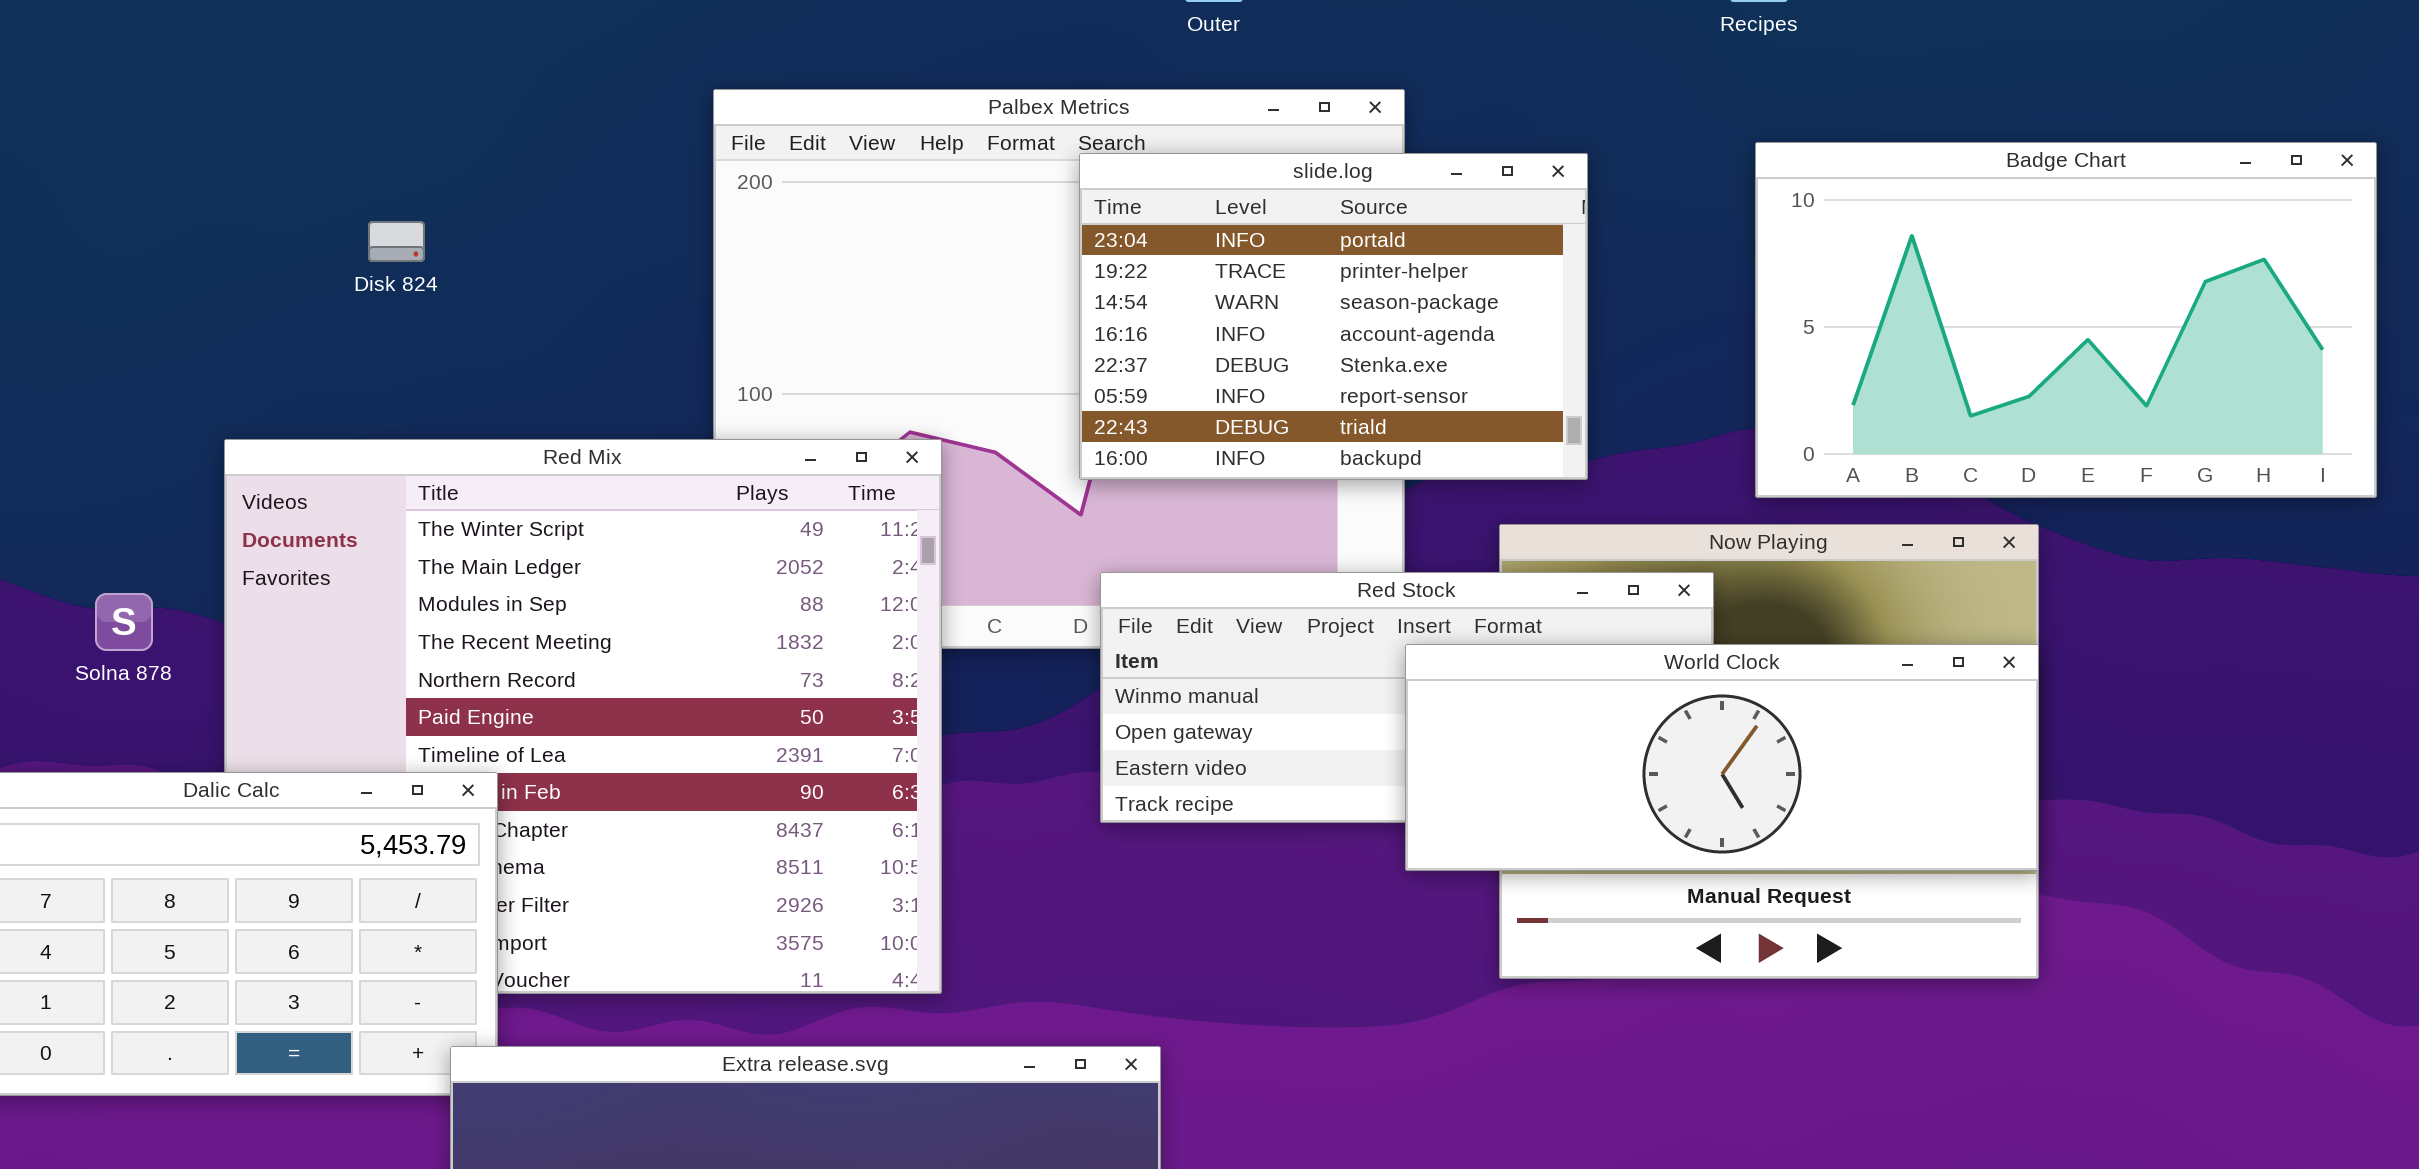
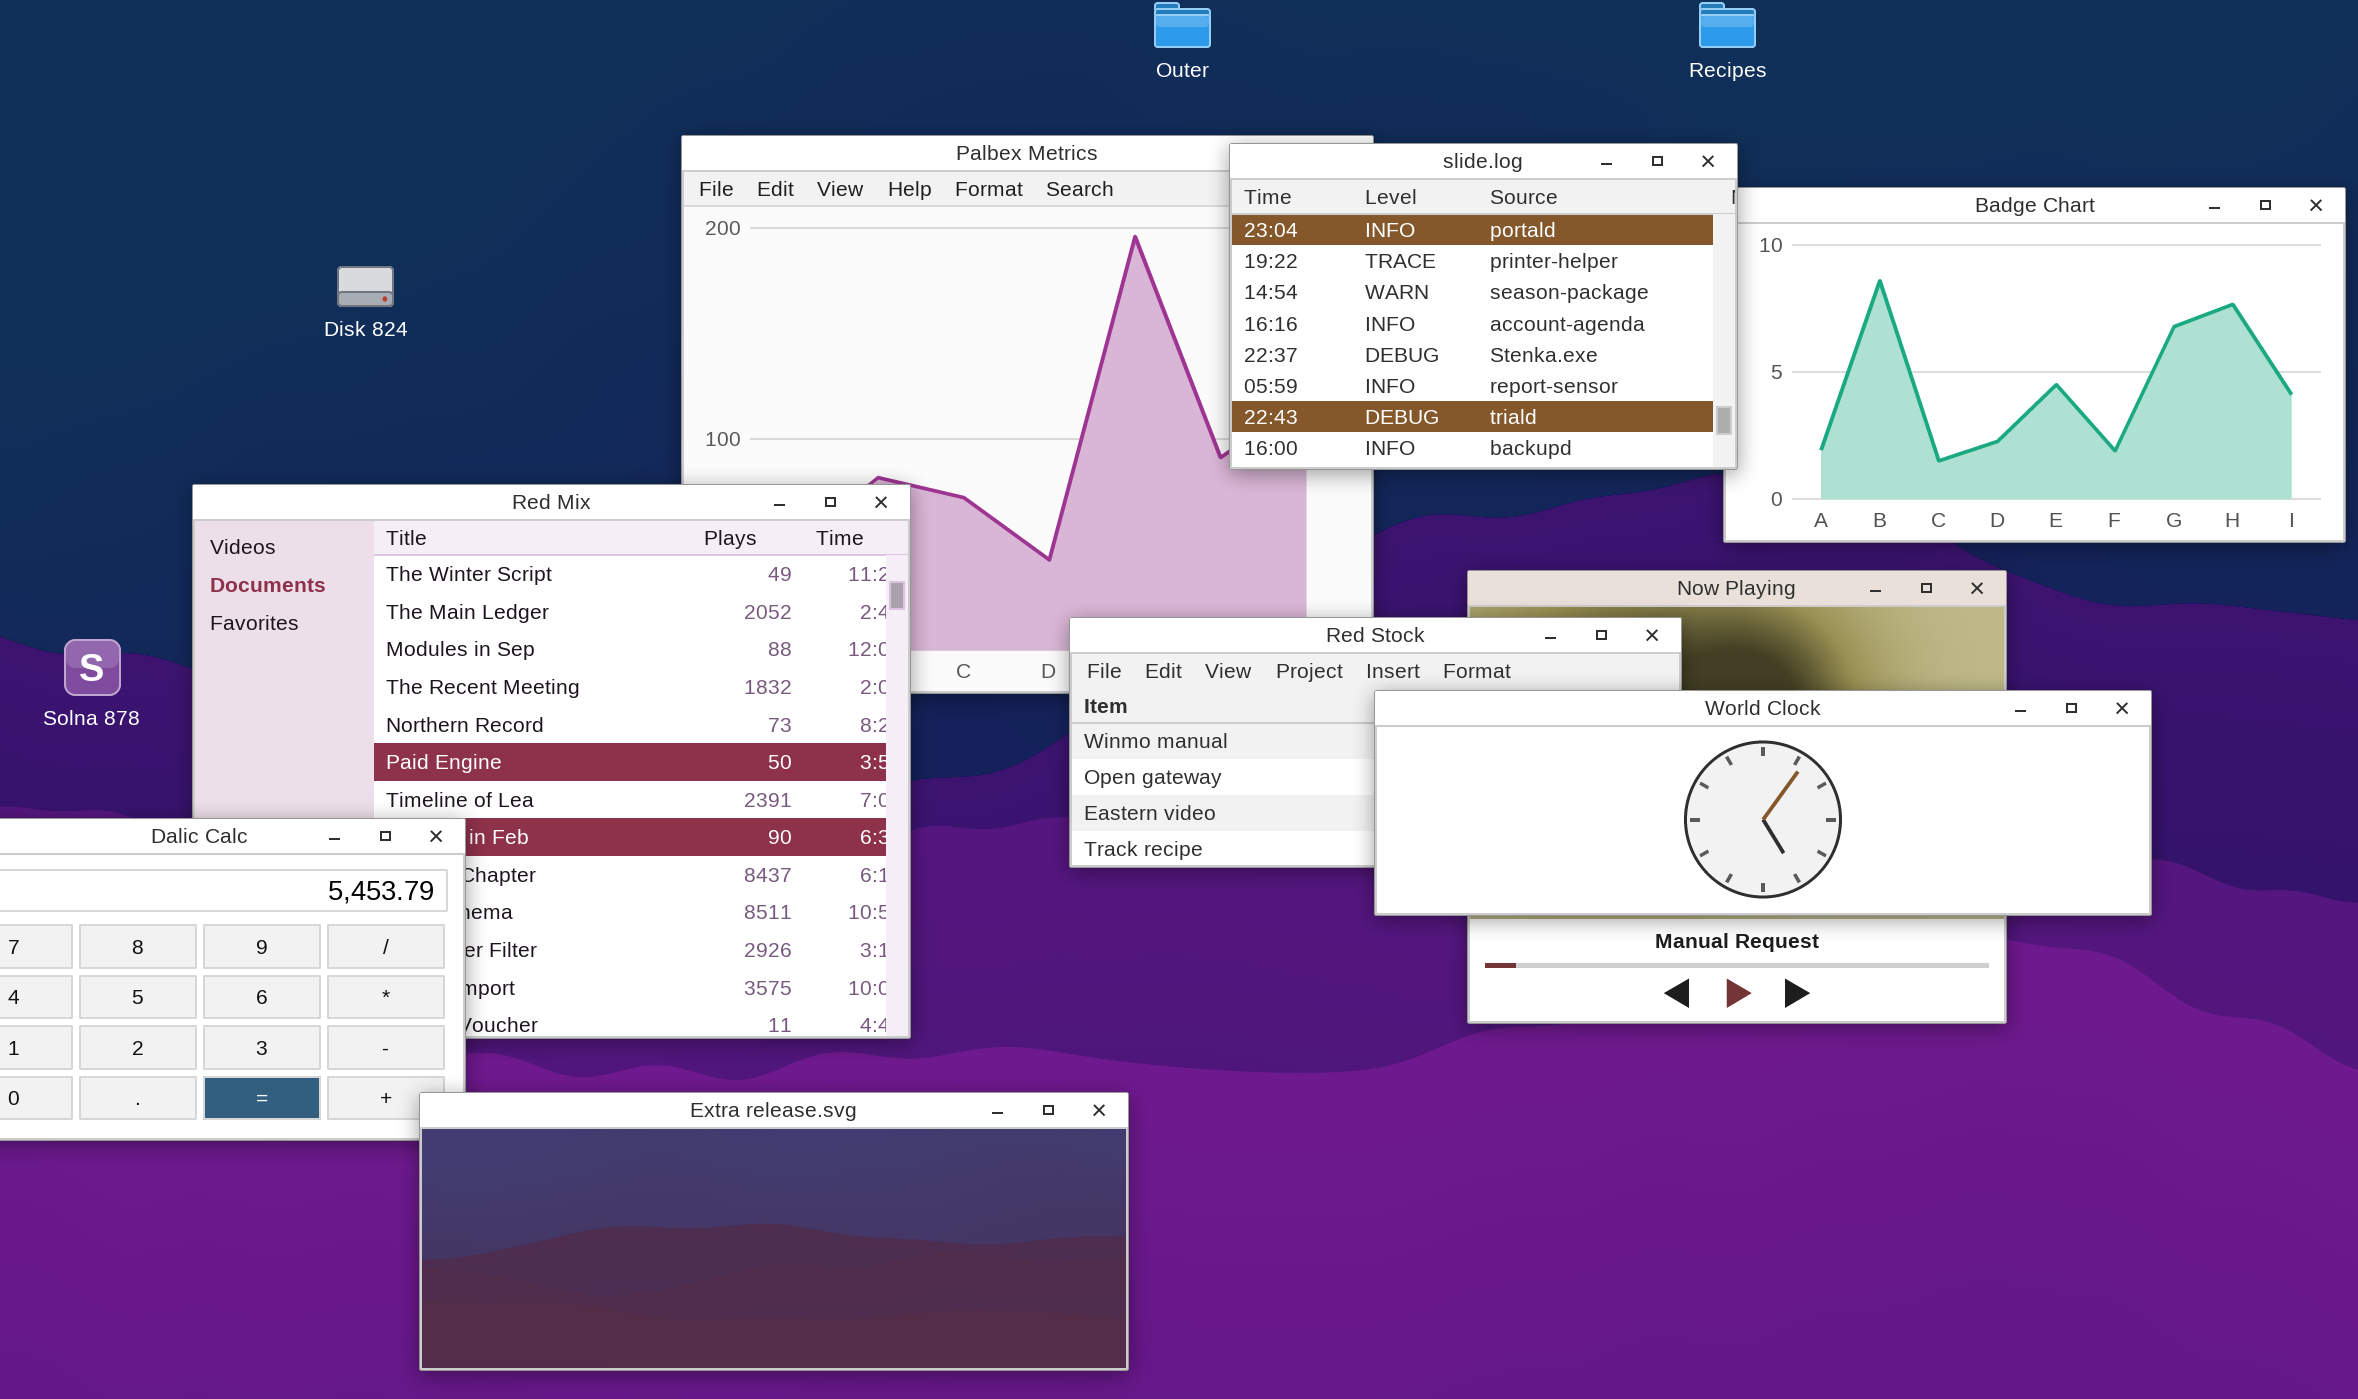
slide.log: [1079,153,1588,480] -> [1229,143,1738,470], moved
World Clock: [1405,644,2039,871] -> [1374,690,2152,916], resized

